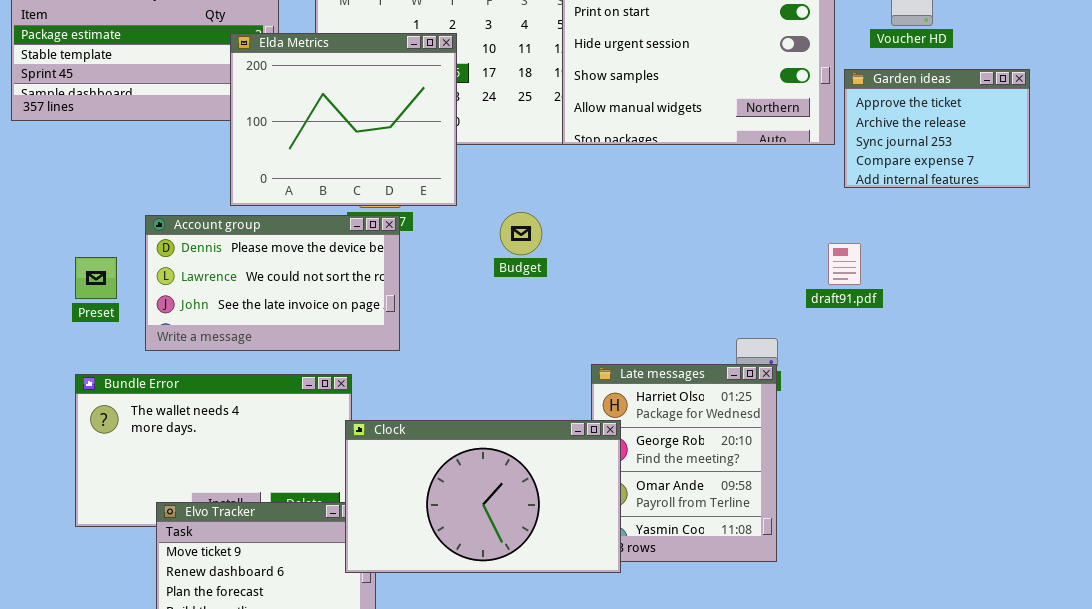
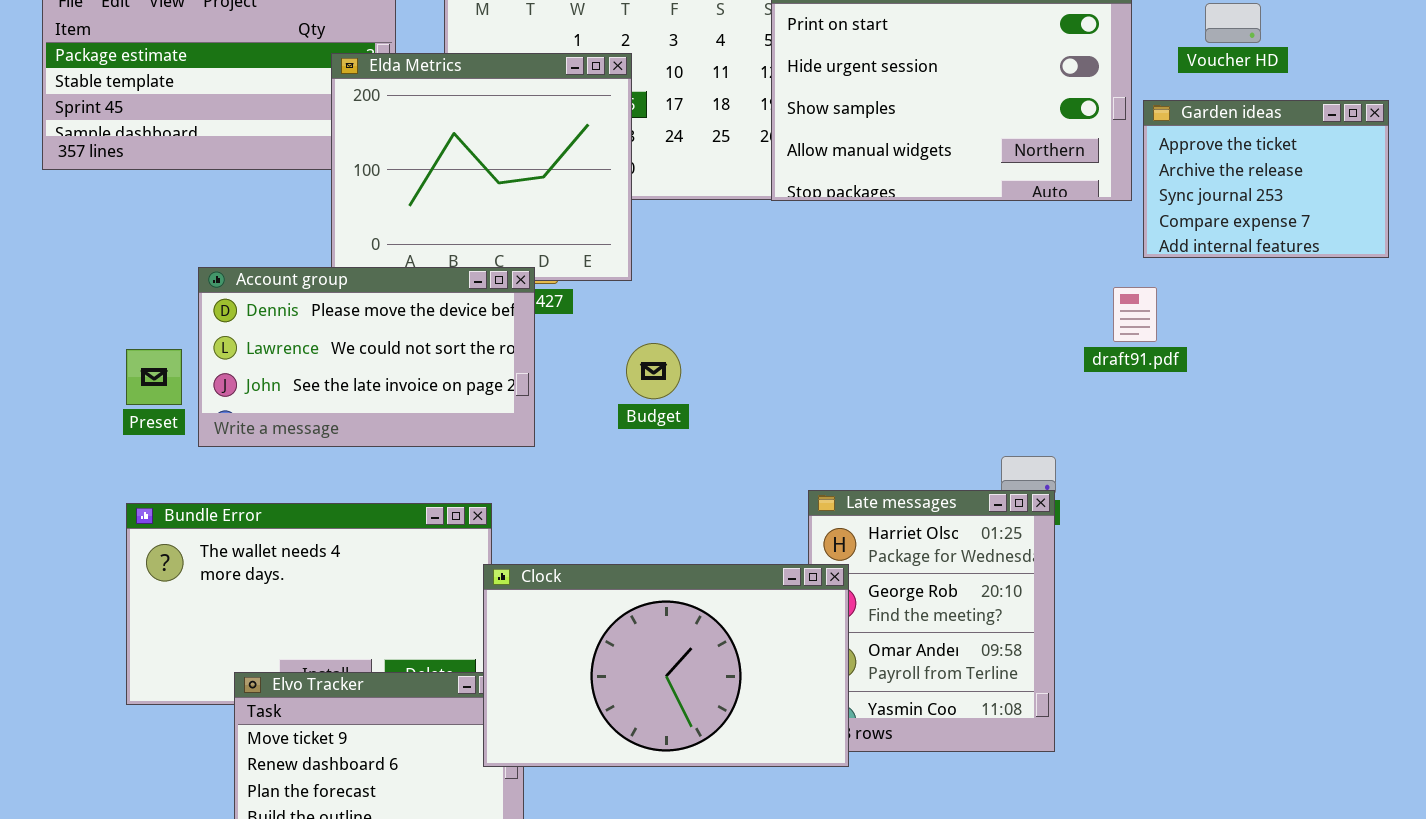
Budget: [500,212,542,255] -> [626,343,681,399], moved
Account group: [145,215,400,351] -> [198,267,535,447], moved
draft91.pdf: [828,243,861,285] -> [1113,287,1157,342], moved

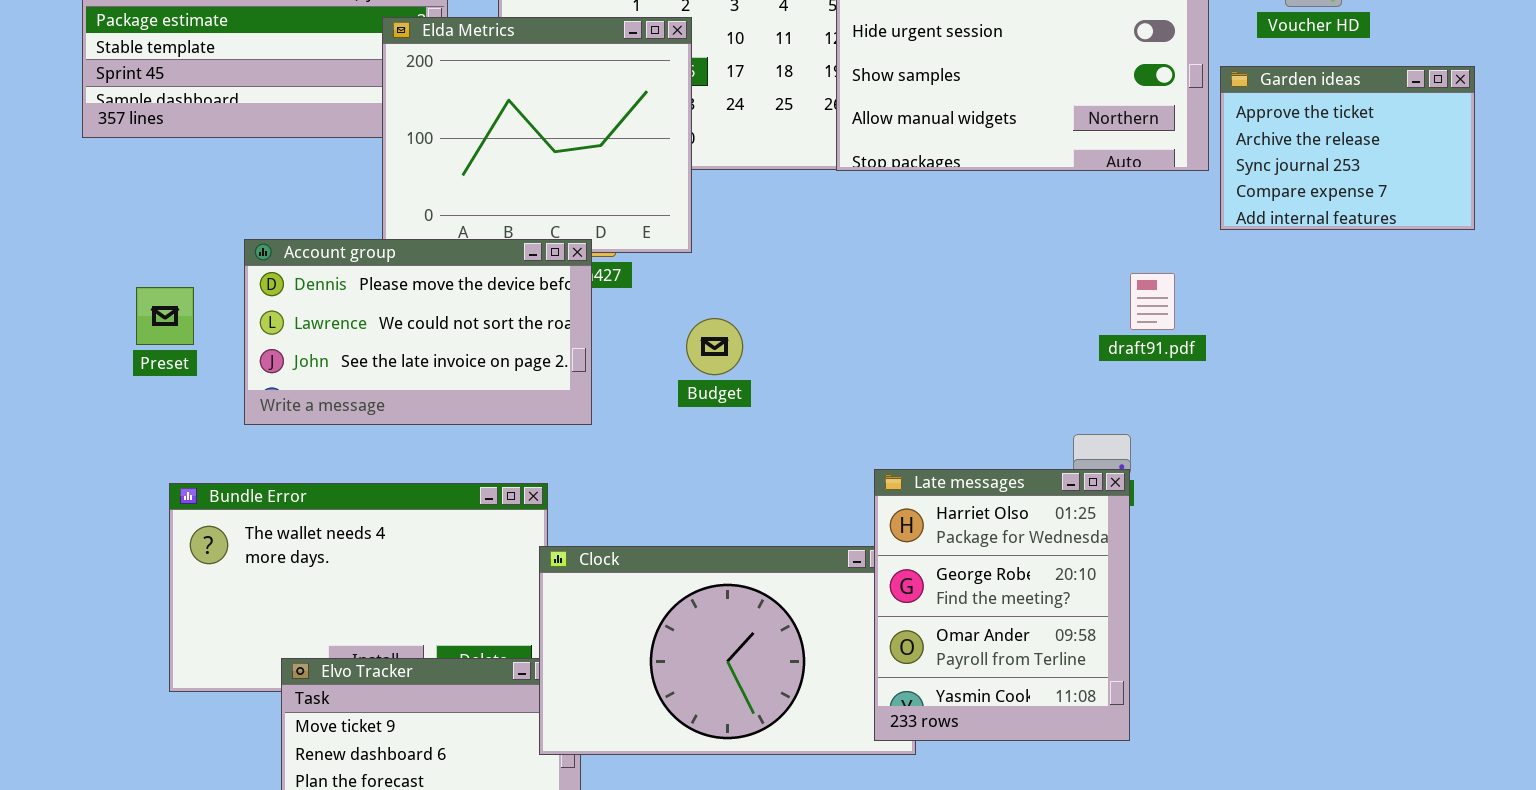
draft91.pdf: [1113,287,1157,342] -> [1130,273,1175,330], moved
Preset: [126,349,182,405] -> [136,287,194,345], moved
Late messages: [808,490,1055,752] -> [874,469,1130,741], raised

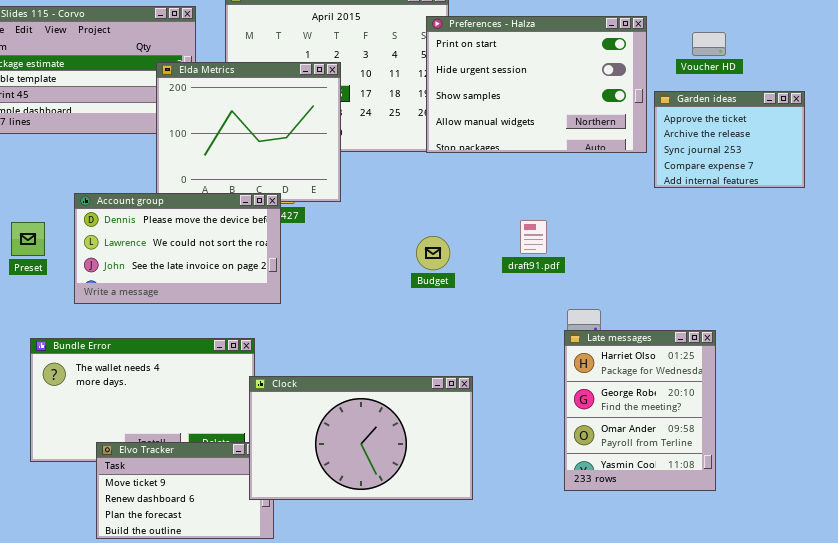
draft91.pdf: [1130,273,1175,330] -> [520,220,547,254], moved
Budget: [686,318,743,375] -> [416,236,450,270], moved
Late messages: [874,469,1130,741] -> [564,330,716,491], moved

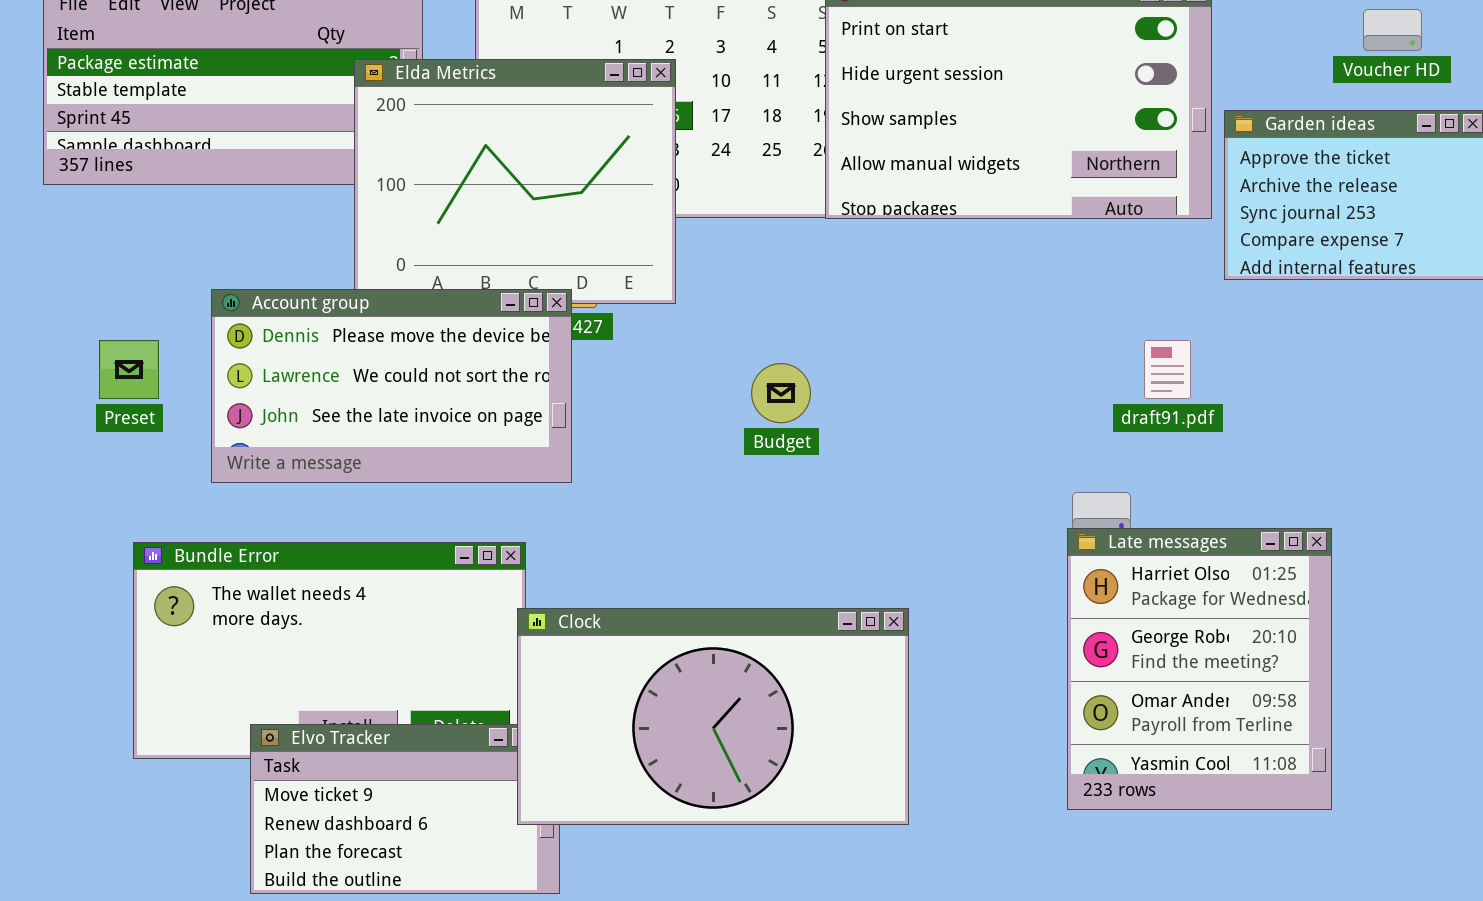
Voucher HD: [692,32,726,56] -> [1363,9,1422,51], moved
draft91.pdf: [520,220,547,254] -> [1144,340,1191,399], moved
Budget: [416,236,450,270] -> [751,363,811,423], moved

